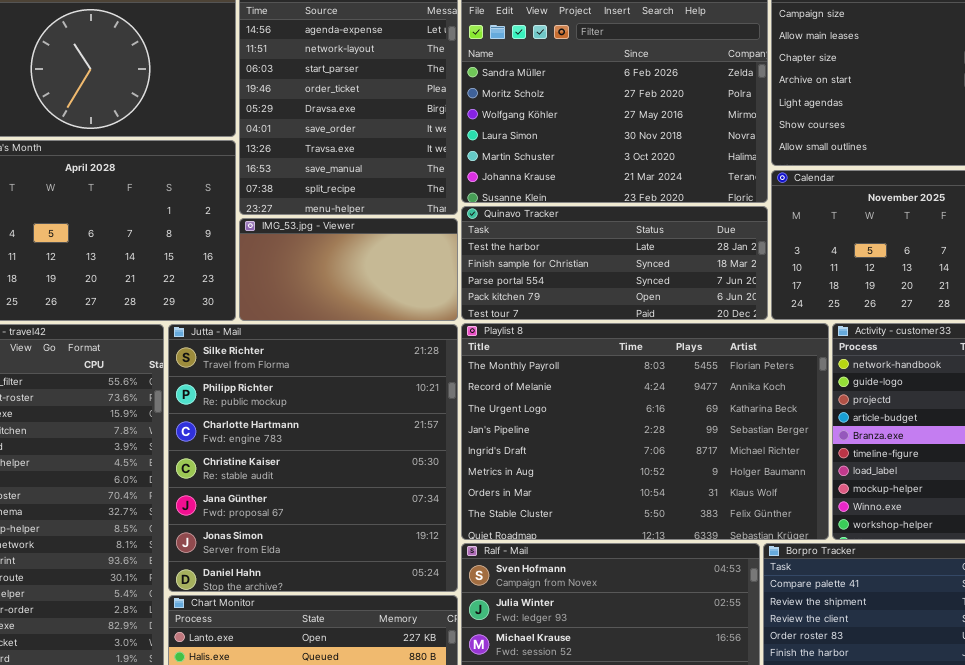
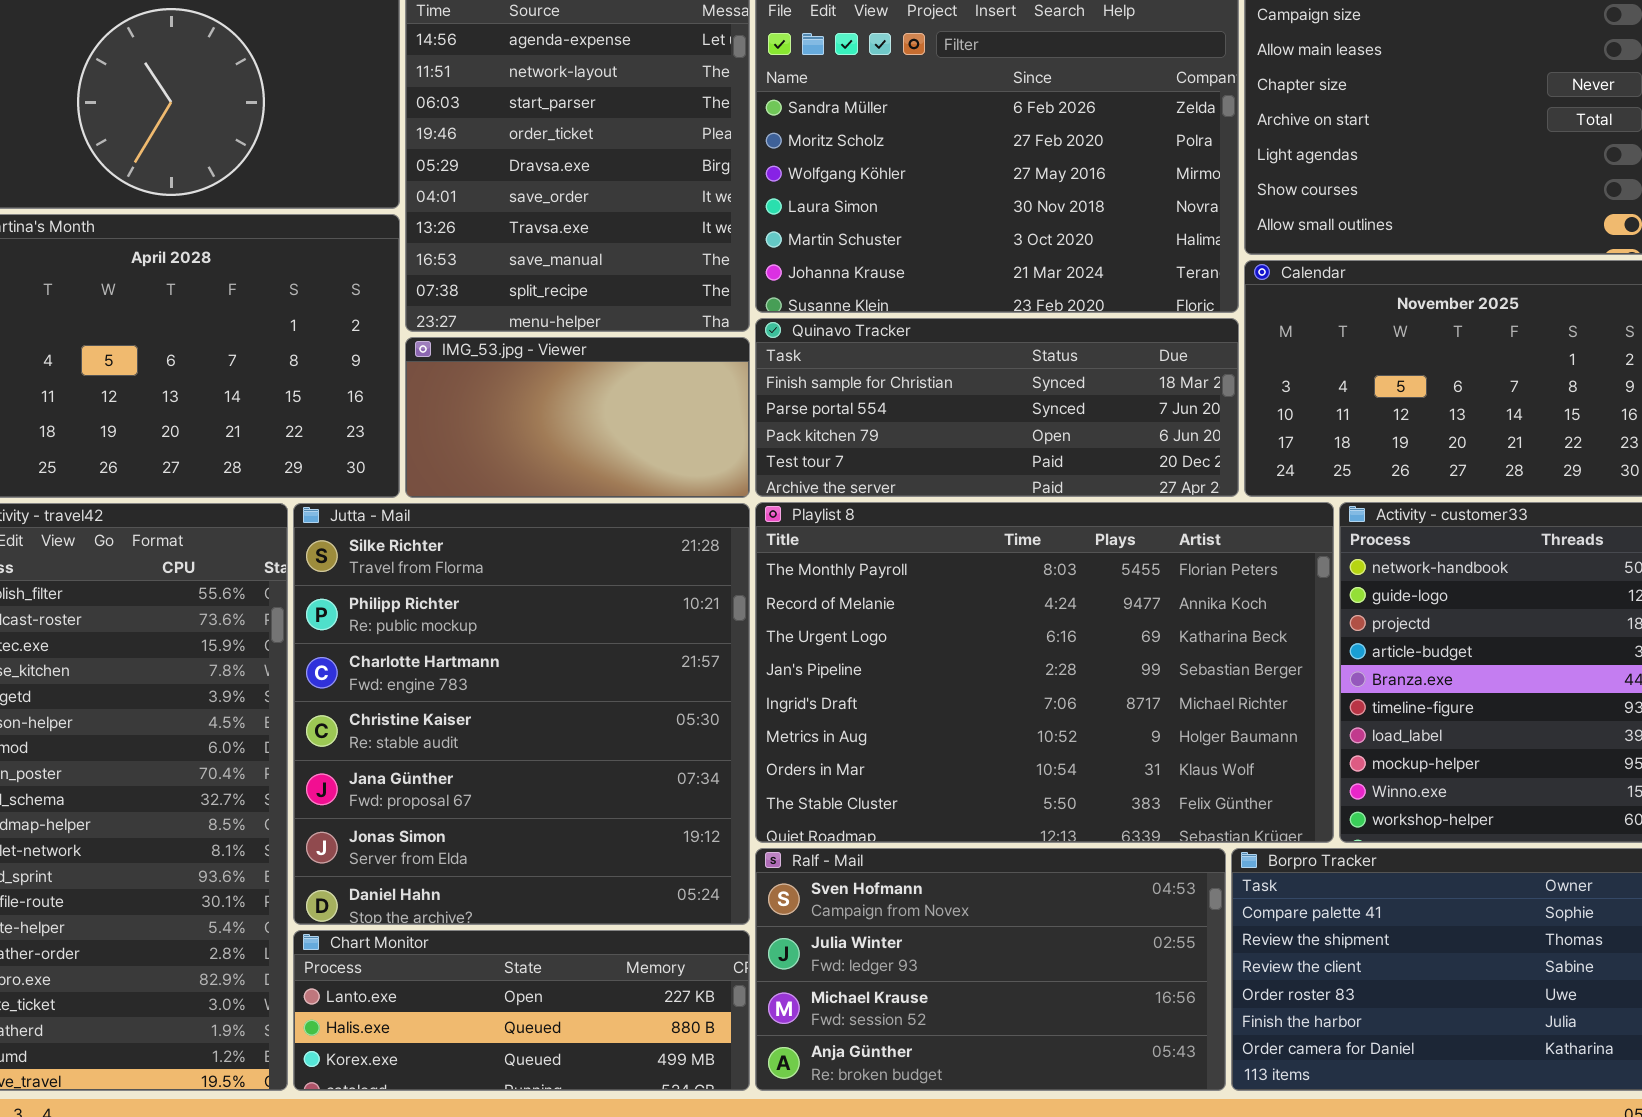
Quinavo Tracker: [461,206,768,320] -> [755,318,1239,497], scrolled down 1 row

